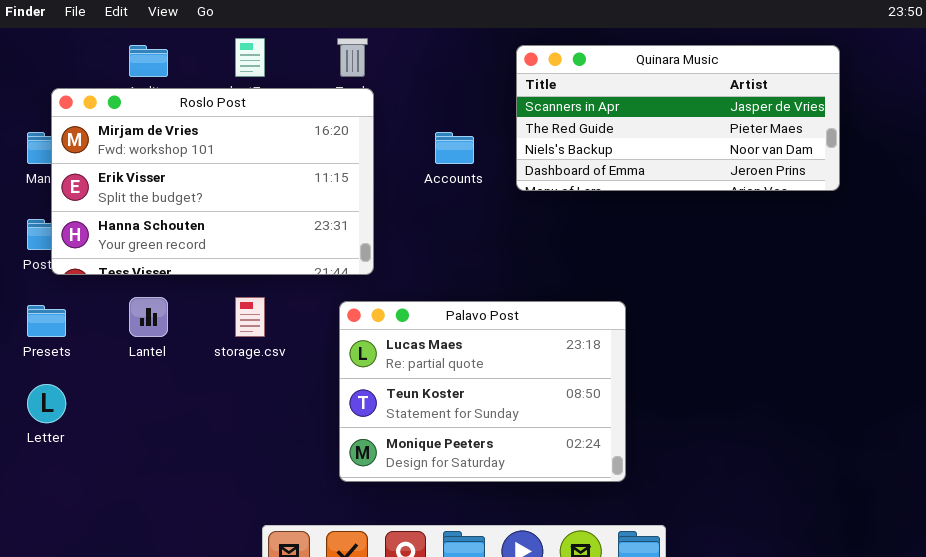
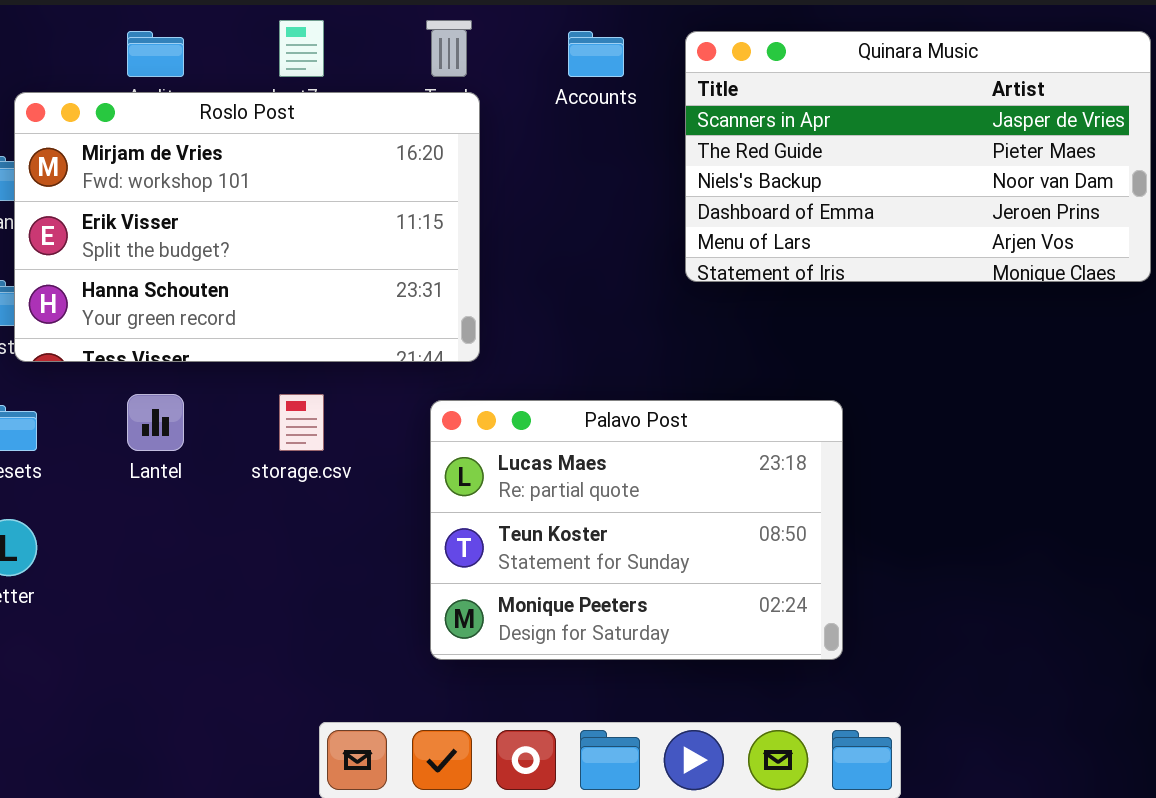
Quinara Music: [516,45,840,191] -> [685,31,1151,282], resized
Accounts: [435,132,474,164] -> [568,31,624,77], moved

